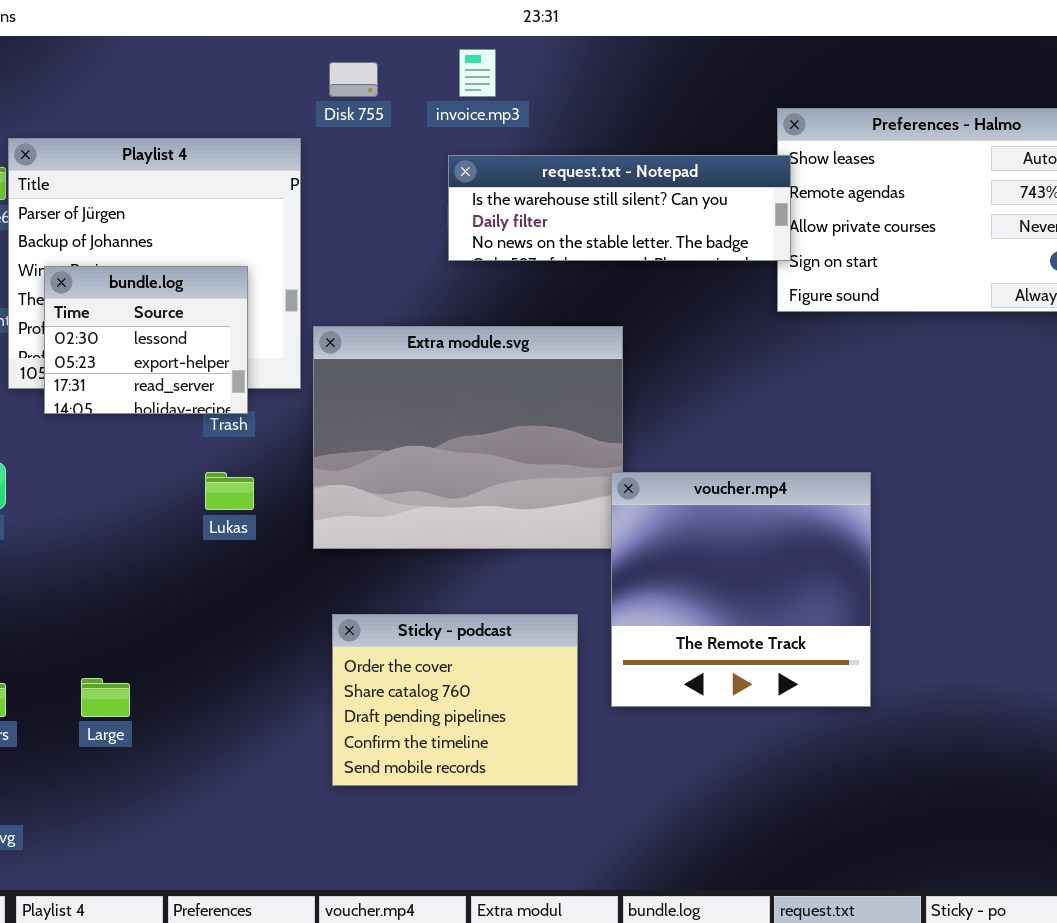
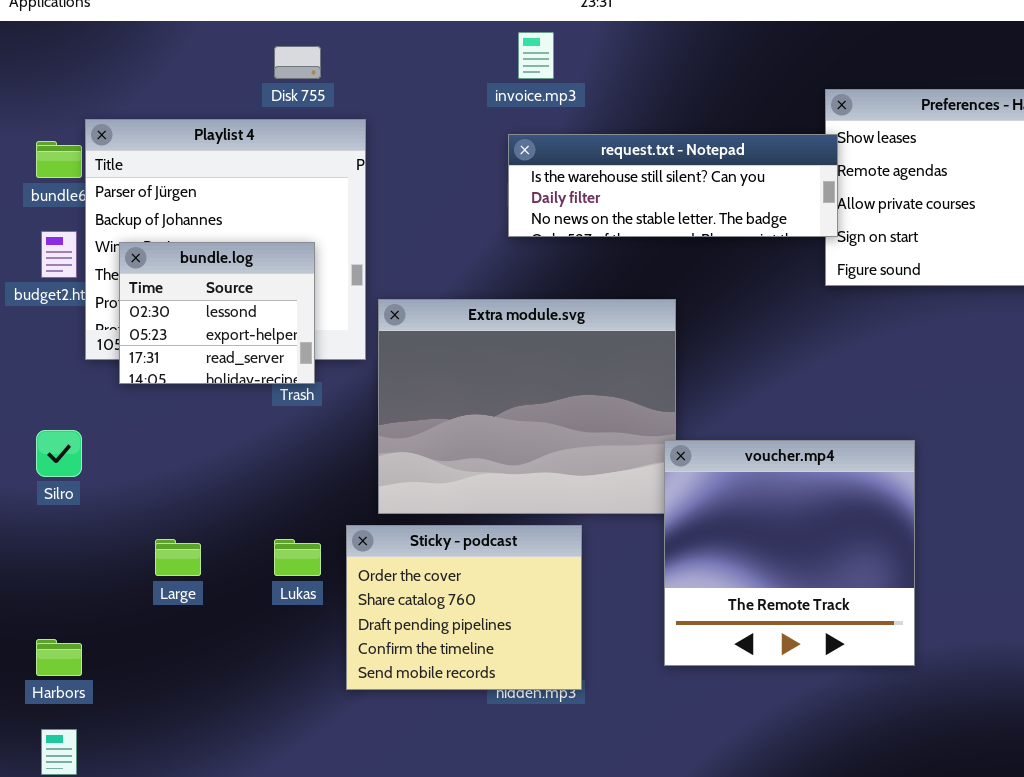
Disk 755: [329,62,378,97] -> [274,46,321,79], moved
Lukas: [205,472,254,510] -> [274,539,321,576], moved
Sticky - podcast: [332,614,578,786] -> [346,525,582,690], moved
Large: [81,678,130,717] -> [155,539,201,576], moved

